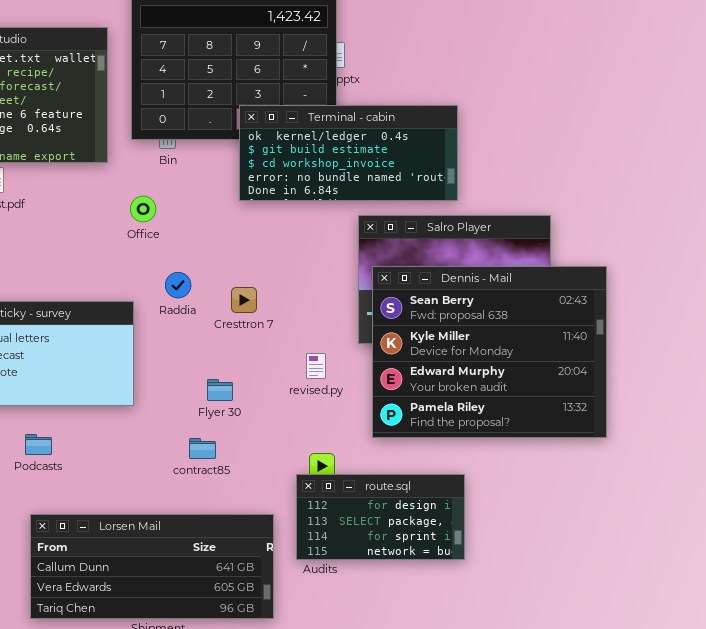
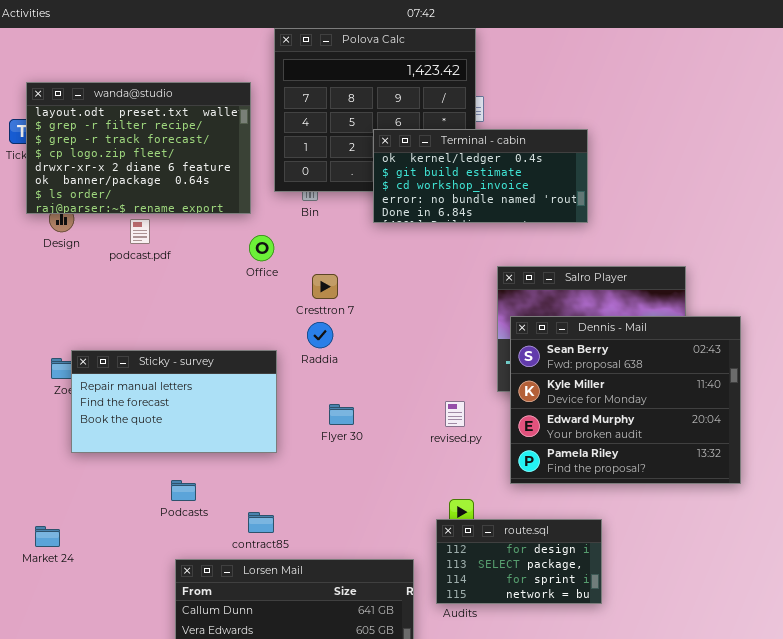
Terminal - cabin: [239,105,458,201] -> [373,129,588,223], moved
Office: [130,196,156,222] -> [249,235,274,261], moved
Cresttron 7: [231,287,257,313] -> [312,274,338,299], moved
Flyer 30: [207,379,233,401] -> [329,404,354,425], moved
contract85: [189,438,216,459] -> [248,512,274,533], moved

